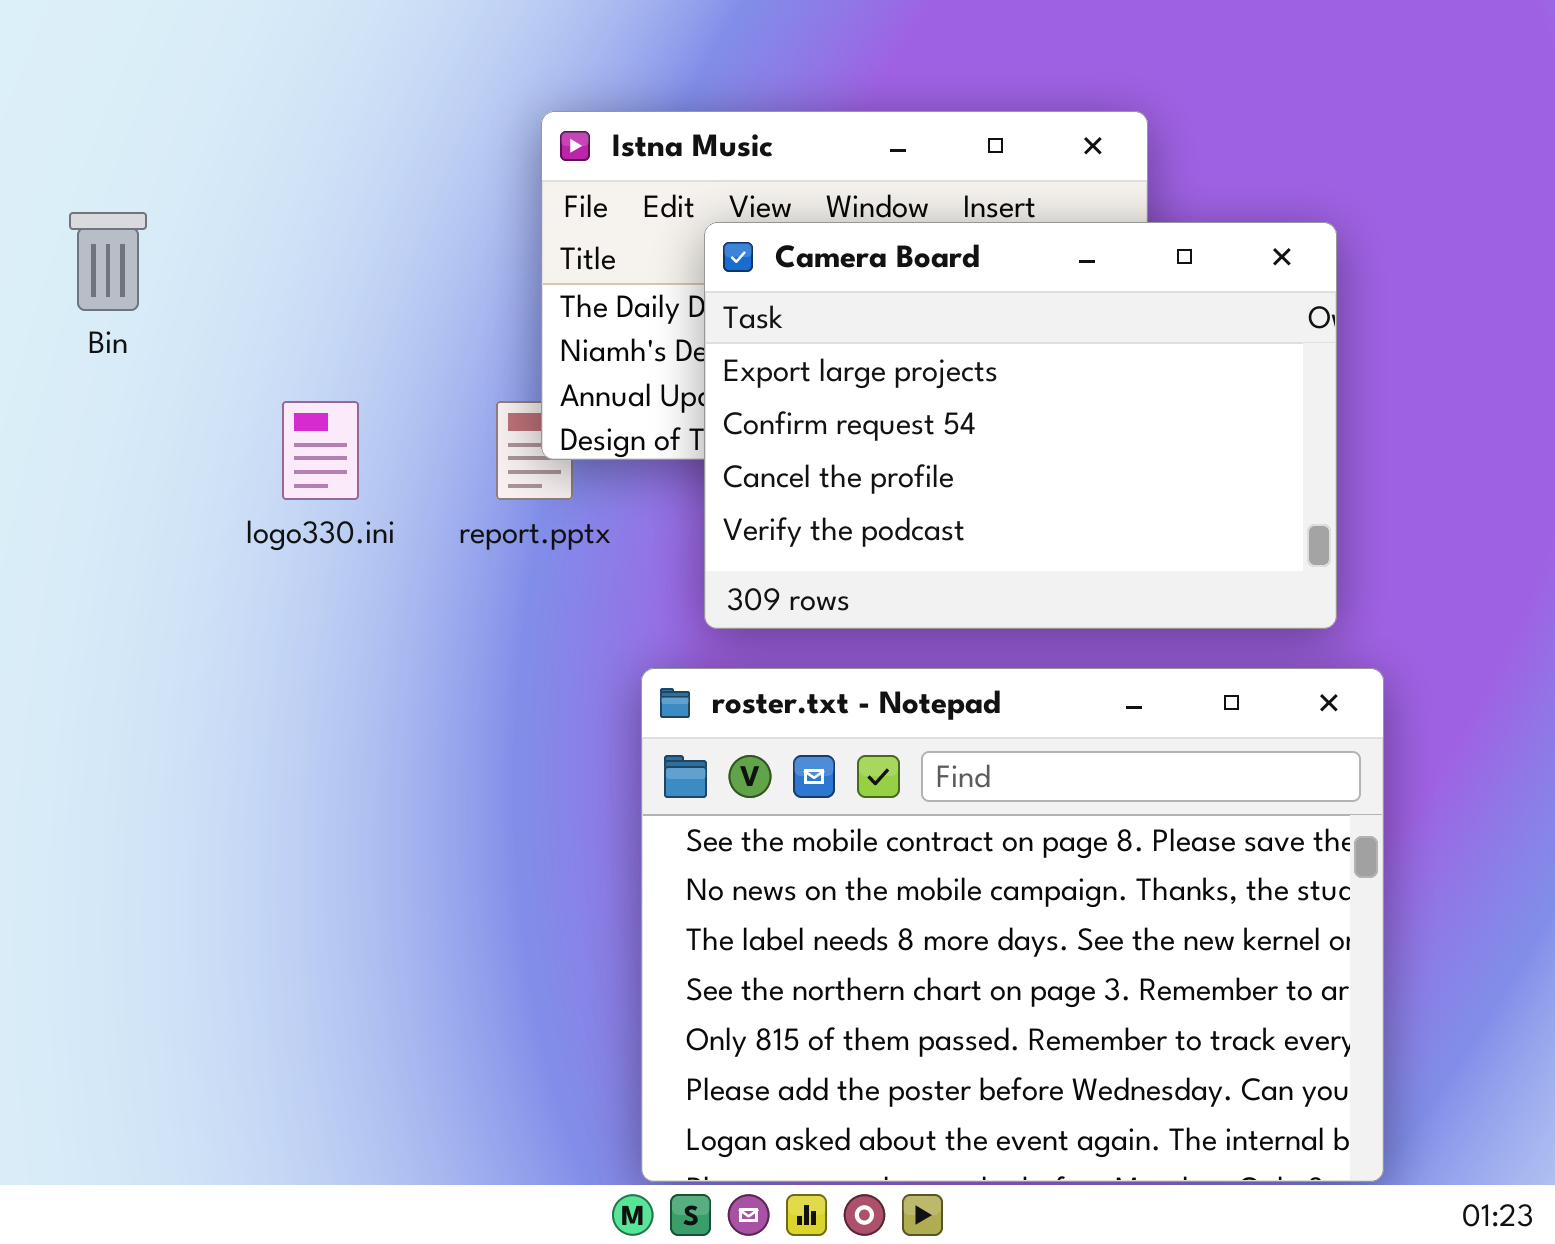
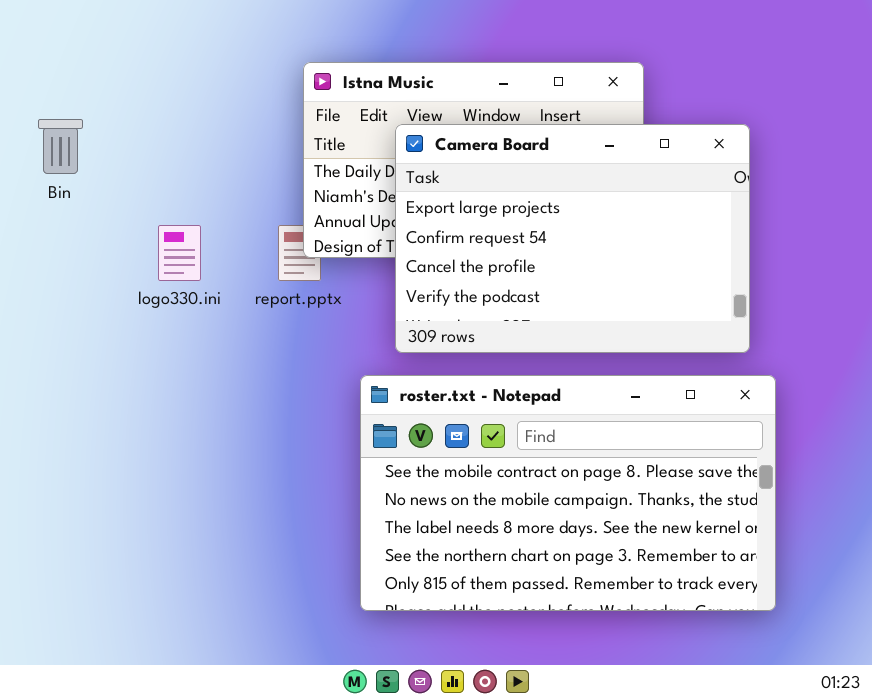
roster.txt - Notepad: [641,668,1384,1182] -> [360,375,776,611], resized

